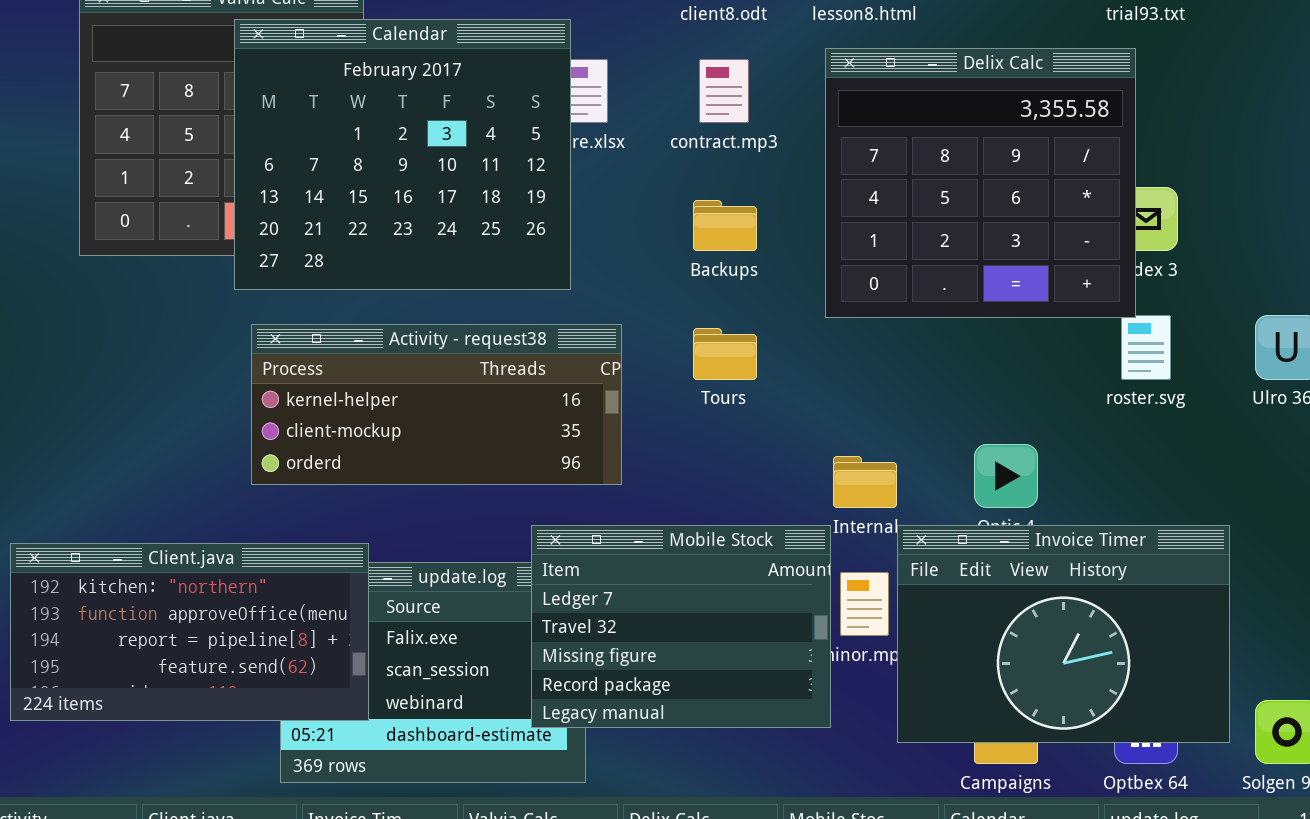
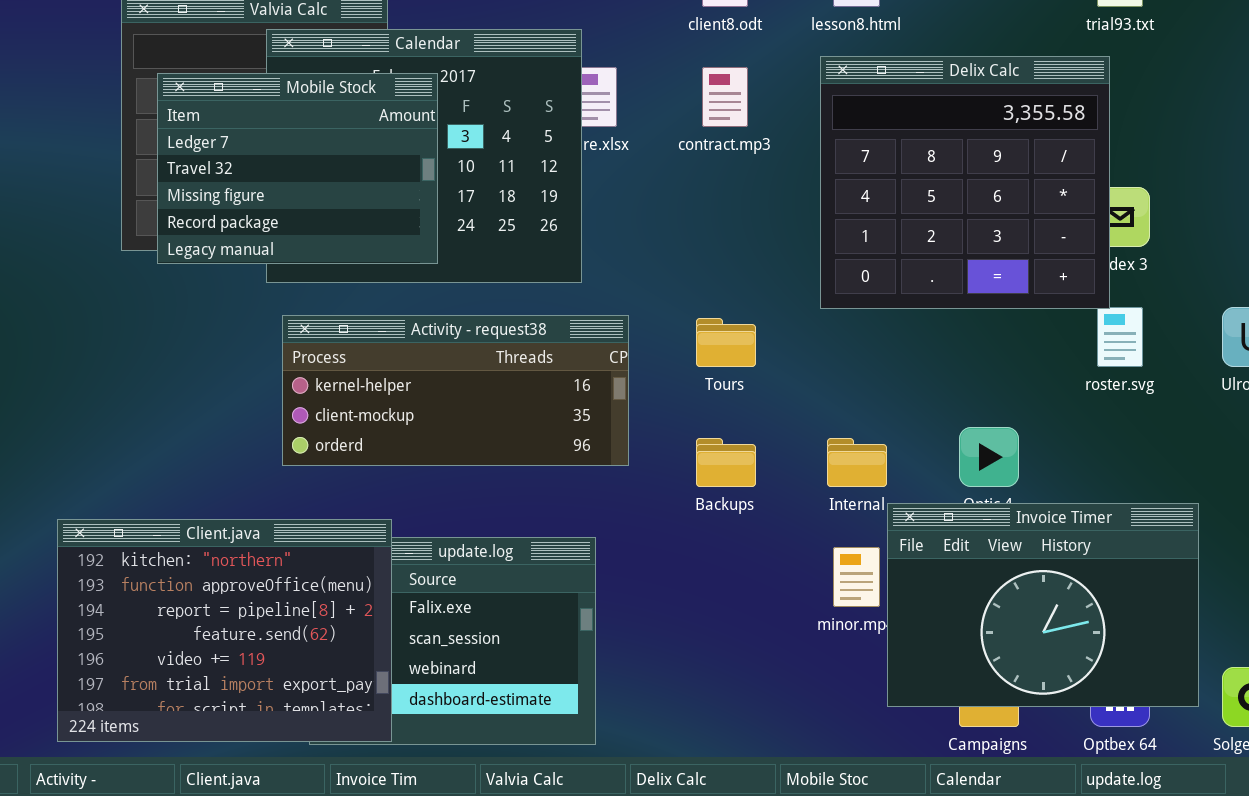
Backups: [693,200,757,251] -> [696,438,756,487], moved
Mobile Stock: [531,525,831,728] -> [157,73,438,264], moved
Client.java: [10,543,369,721] -> [57,519,392,742], resized

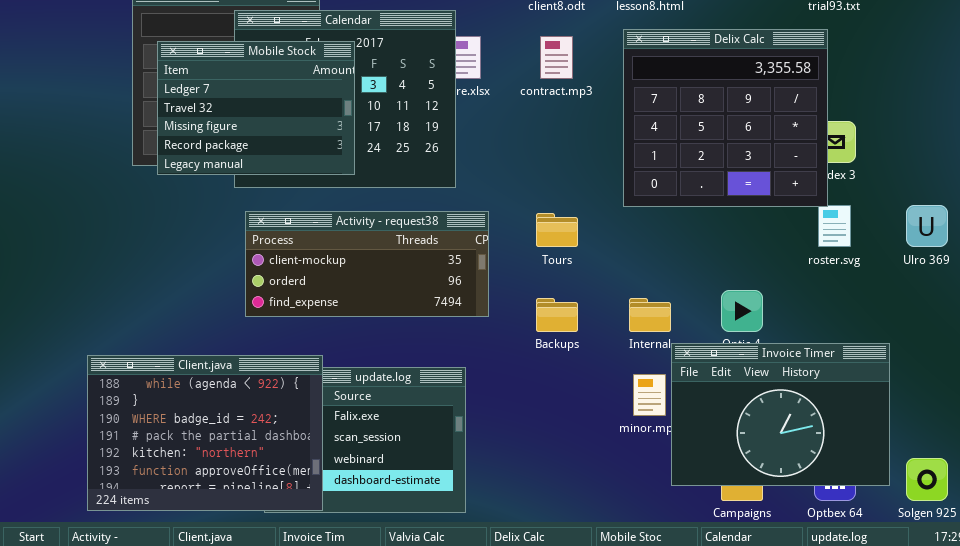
Activity - request38: [282,315,629,466] -> [245,211,489,317], scrolled down 1 row
Client.java: [57,519,392,742] -> [87,355,323,511], scrolled up 4 rows

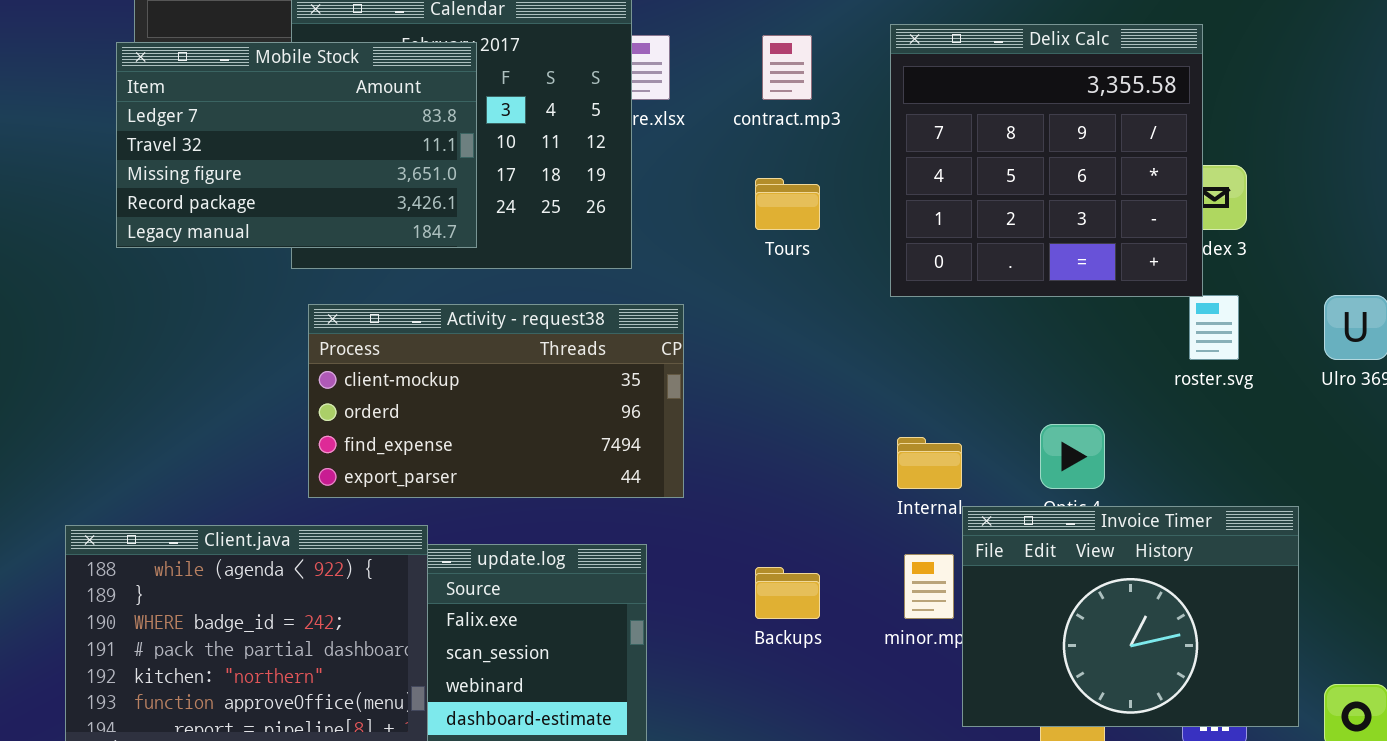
Mobile Stock: [157,41,355,175] -> [116,42,477,248], resized
Activity - request38: [245,211,489,317] -> [308,304,684,498], resized
Tours: [536,213,578,247] -> [755,178,820,230], moved
Backups: [536,298,578,332] -> [755,567,820,619], moved

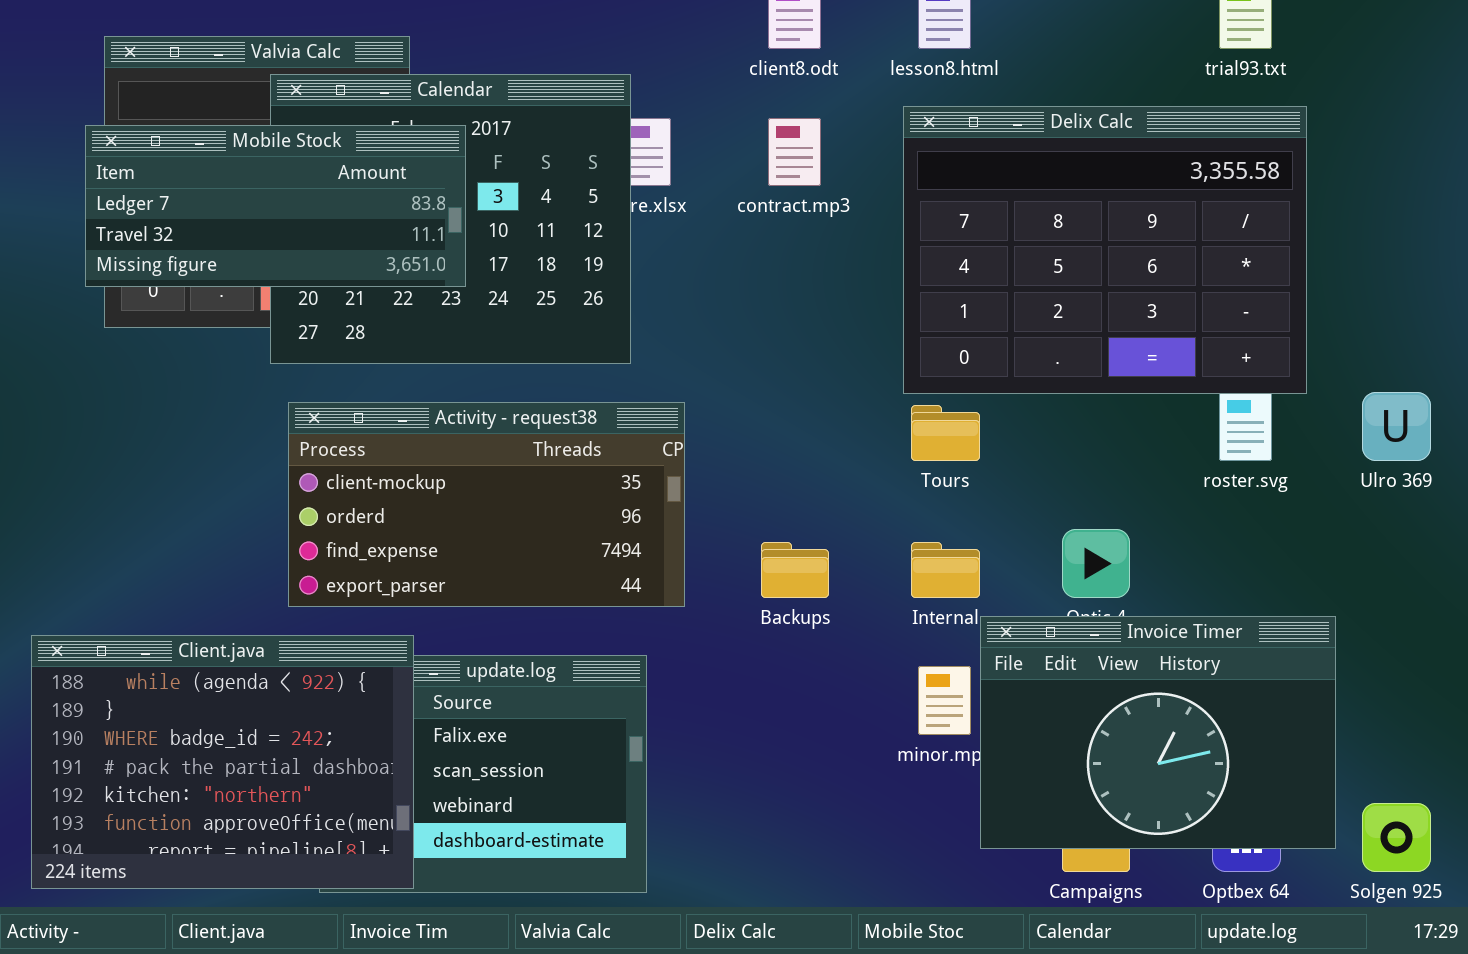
Delix Calc: [890,24,1203,297] -> [903,106,1307,394], resized
Mobile Stock: [116,42,477,248] -> [85,125,466,287], resized
Tours: [755,178,820,230] -> [911,405,980,461], moved
Backups: [755,567,820,619] -> [761,542,829,598], moved

